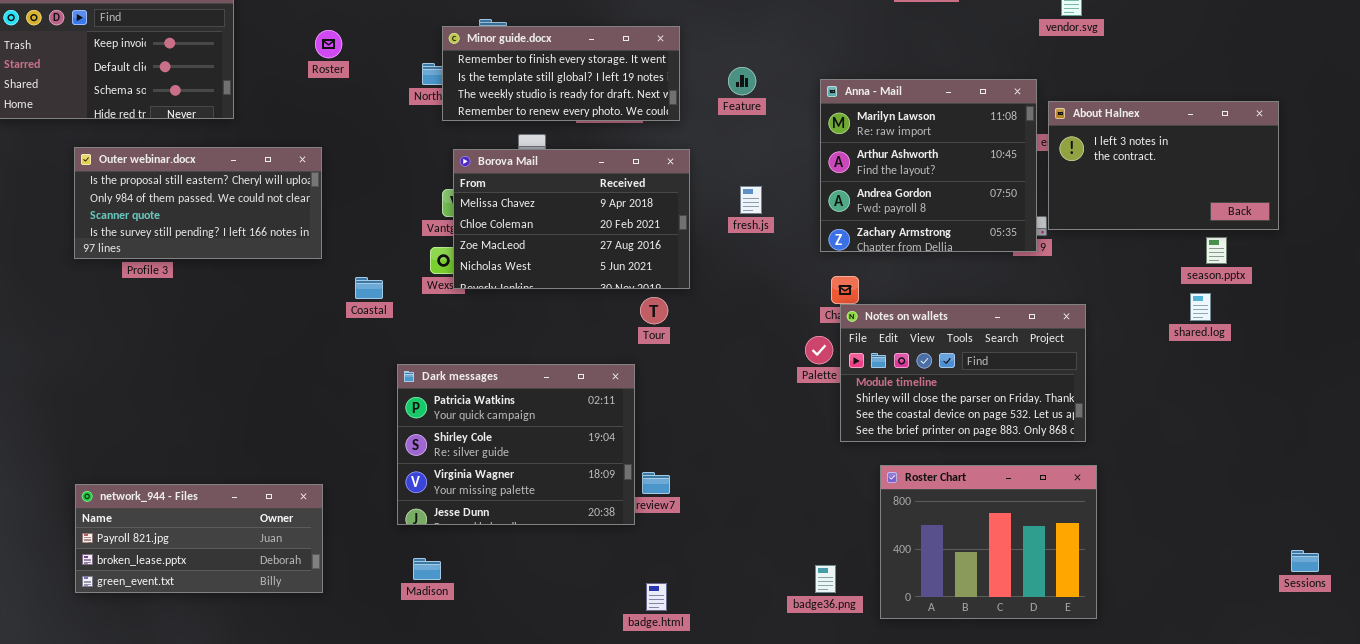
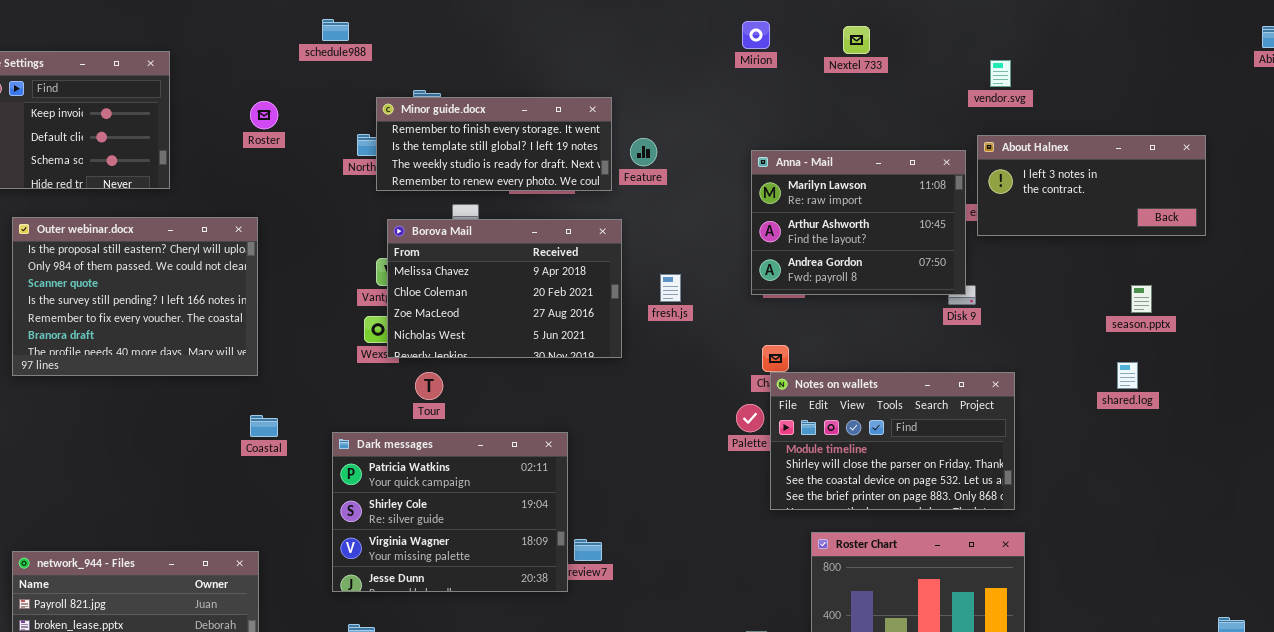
Feature: [728,67,756,95] -> [630,138,657,166], moved
Anna - Mail: [820,79,1037,252] -> [751,150,966,295], resized
About Halnex: [1048,101,1279,230] -> [977,135,1206,236], moved, resized
Outer webinar.docx: [74,147,322,259] -> [12,217,258,376], resized
fresh.js: [740,186,762,214] -> [660,274,681,302], moved
season.pptx: [1206,237,1227,264] -> [1131,285,1152,313], moved
Coastal: [355,277,383,299] -> [250,415,278,437], moved
Tour: [640,297,668,324] -> [415,372,443,400], moved

